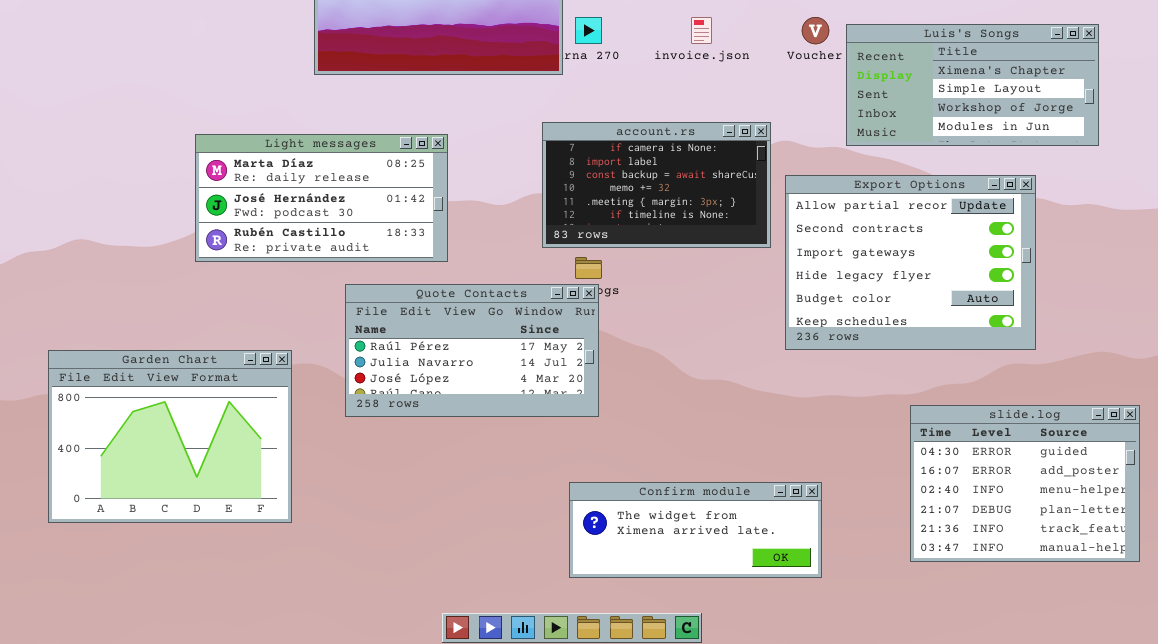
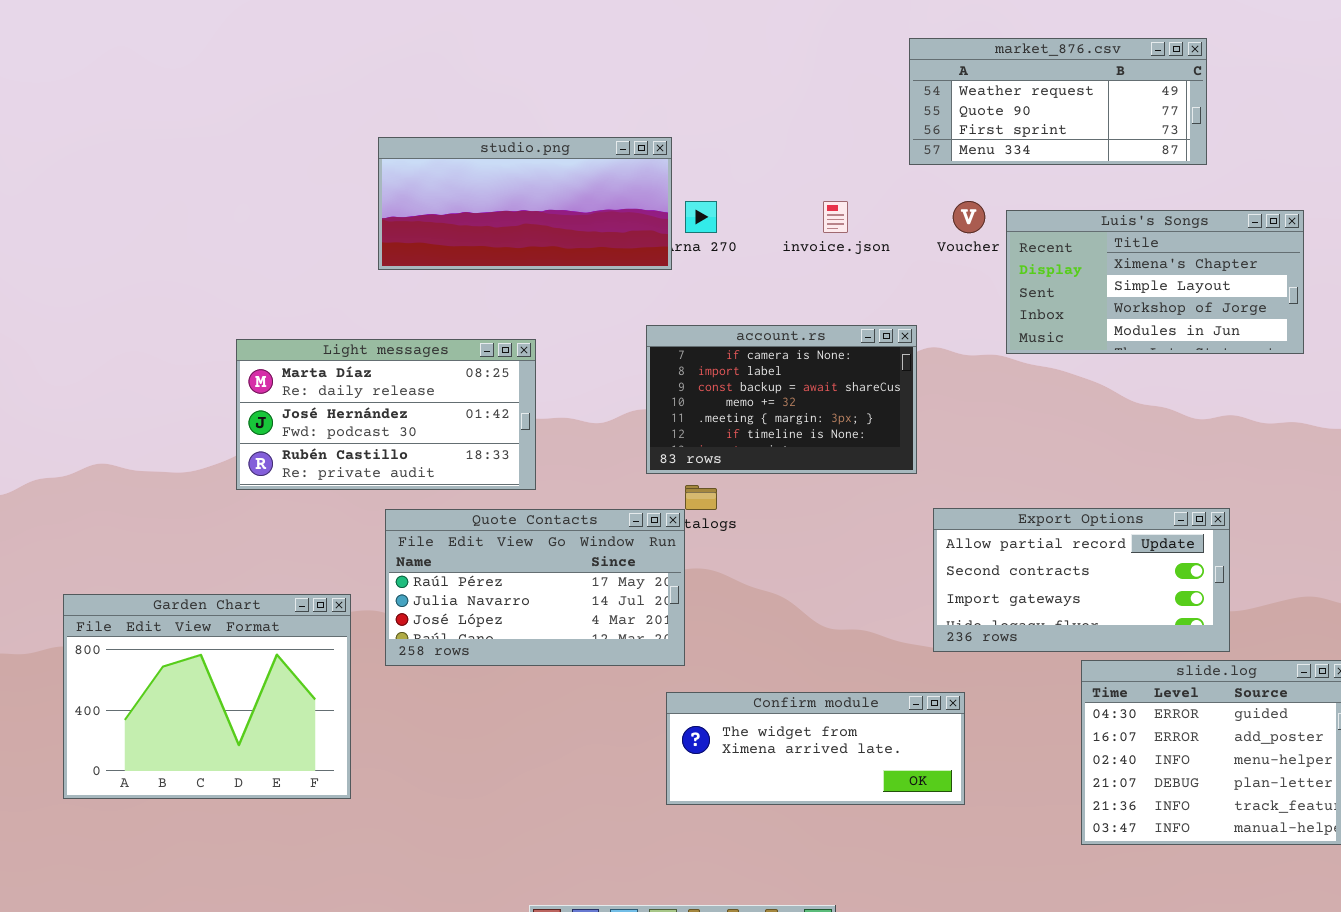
Export Options: [785,175,1036,350] -> [933,508,1230,652], moved, resized
Quote Contacts: [345,284,599,417] -> [385,509,685,666], moved
Confirm module: [569,482,822,578] -> [666,692,965,805], moved

